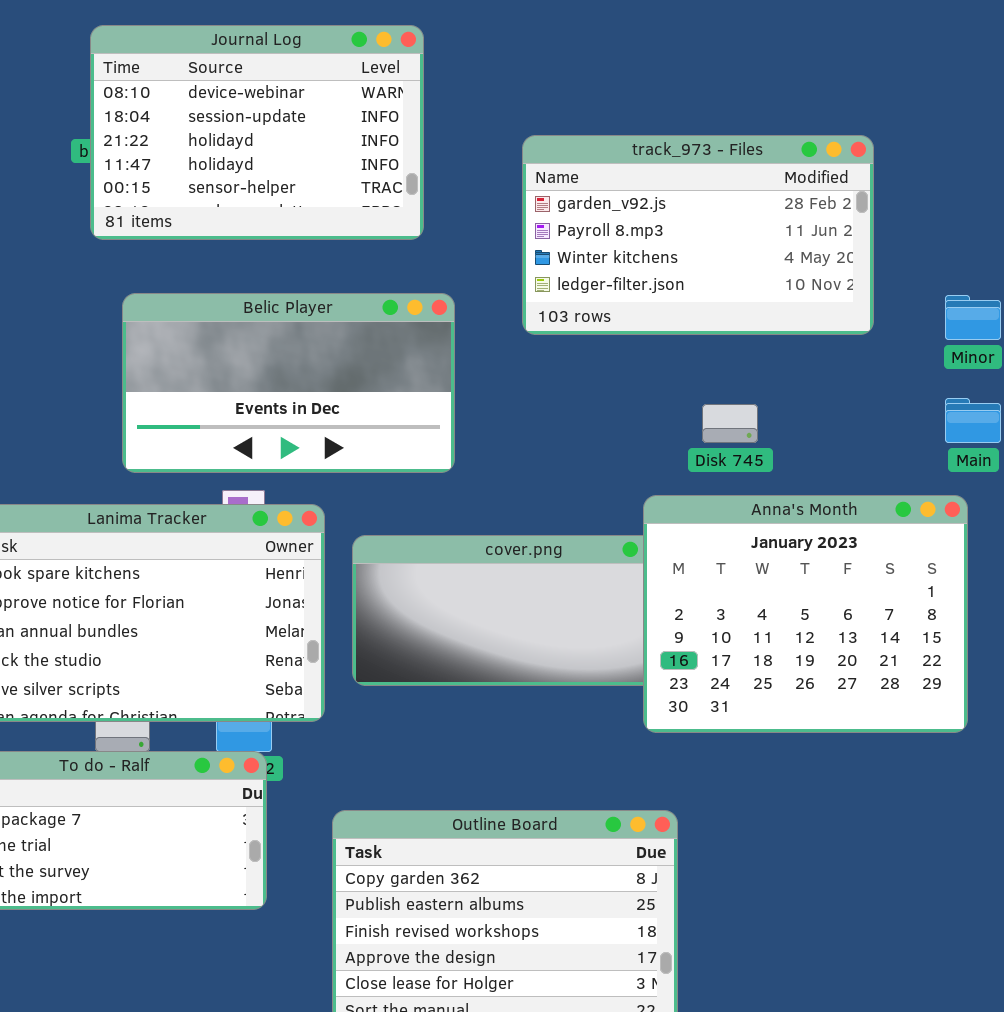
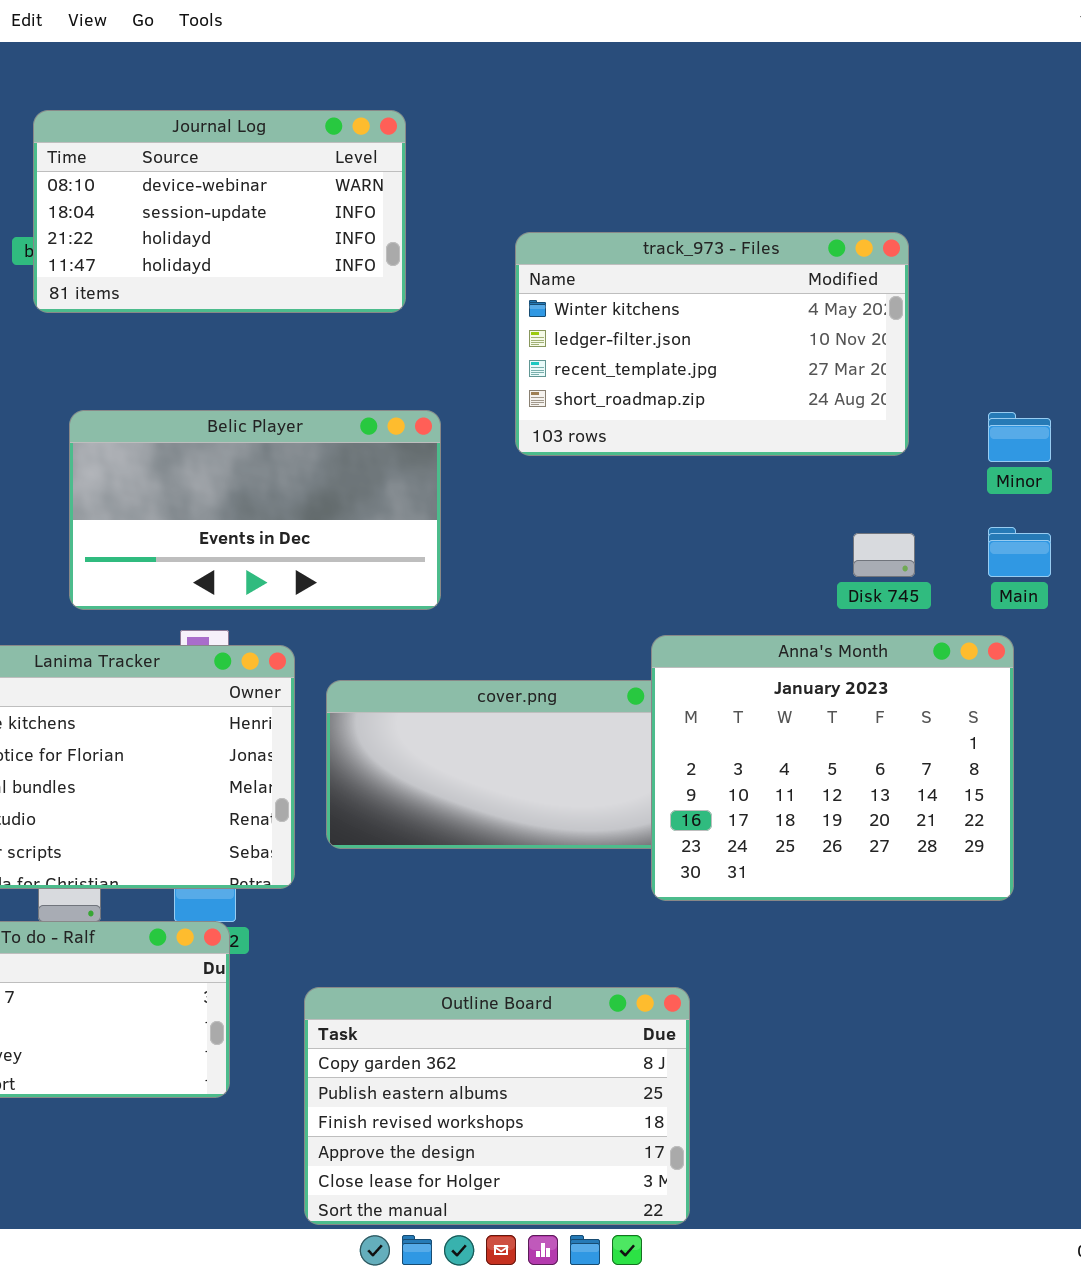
Journal Log: [90,25,424,240] -> [33,110,406,313], resized
track_973 - Files: [522,135,874,335] -> [515,232,909,456], scrolled down 2 rows
Disk 745: [702,404,758,443] -> [853,533,915,577], moved

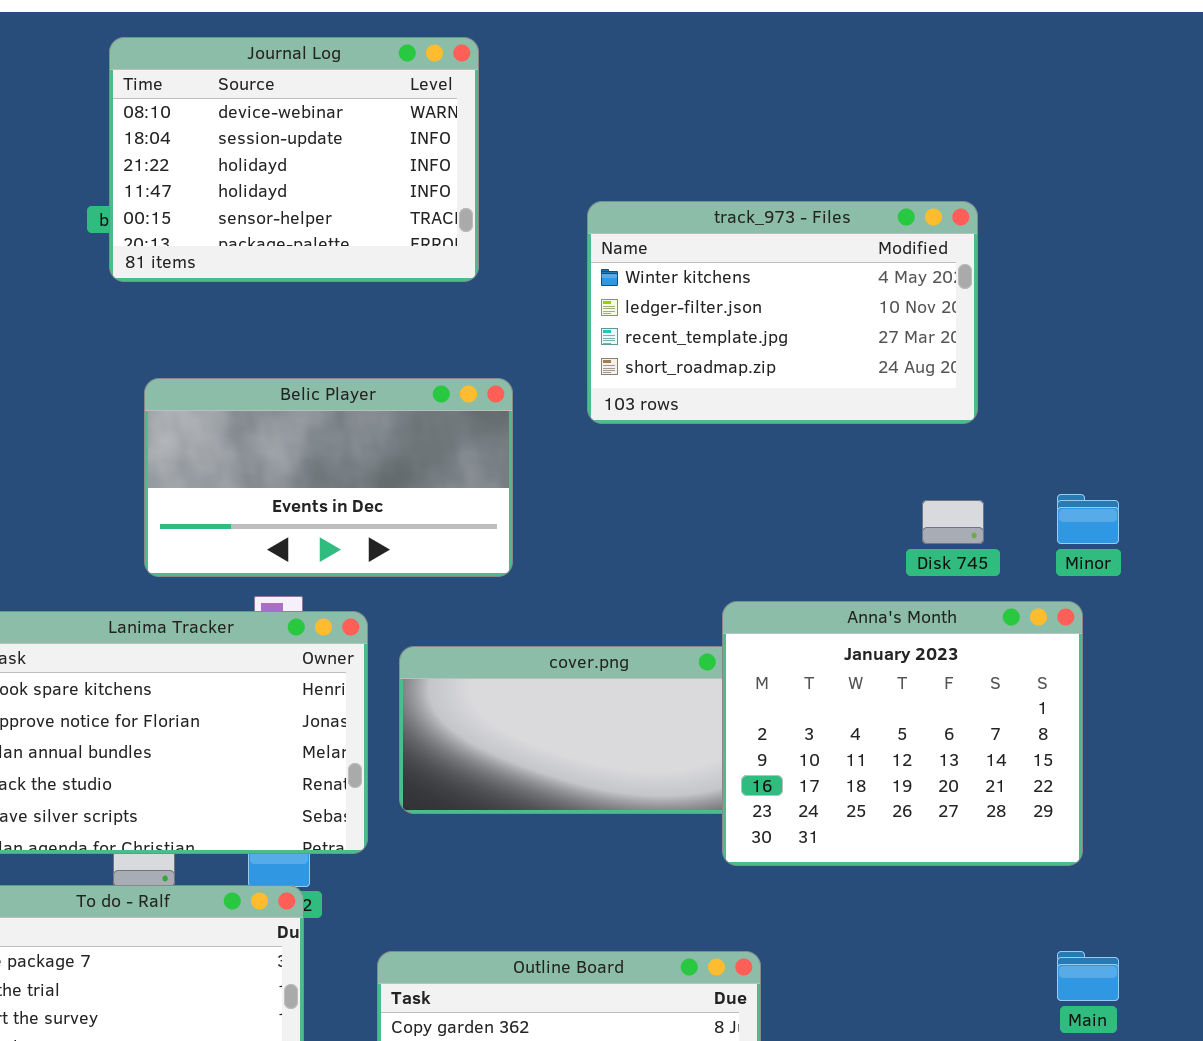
Journal Log: [33,110,406,313] -> [109,37,479,282], resized
Minor: [988,412,1051,462] -> [1057,494,1119,544], moved
Main: [988,527,1051,577] -> [1057,951,1119,1001], moved

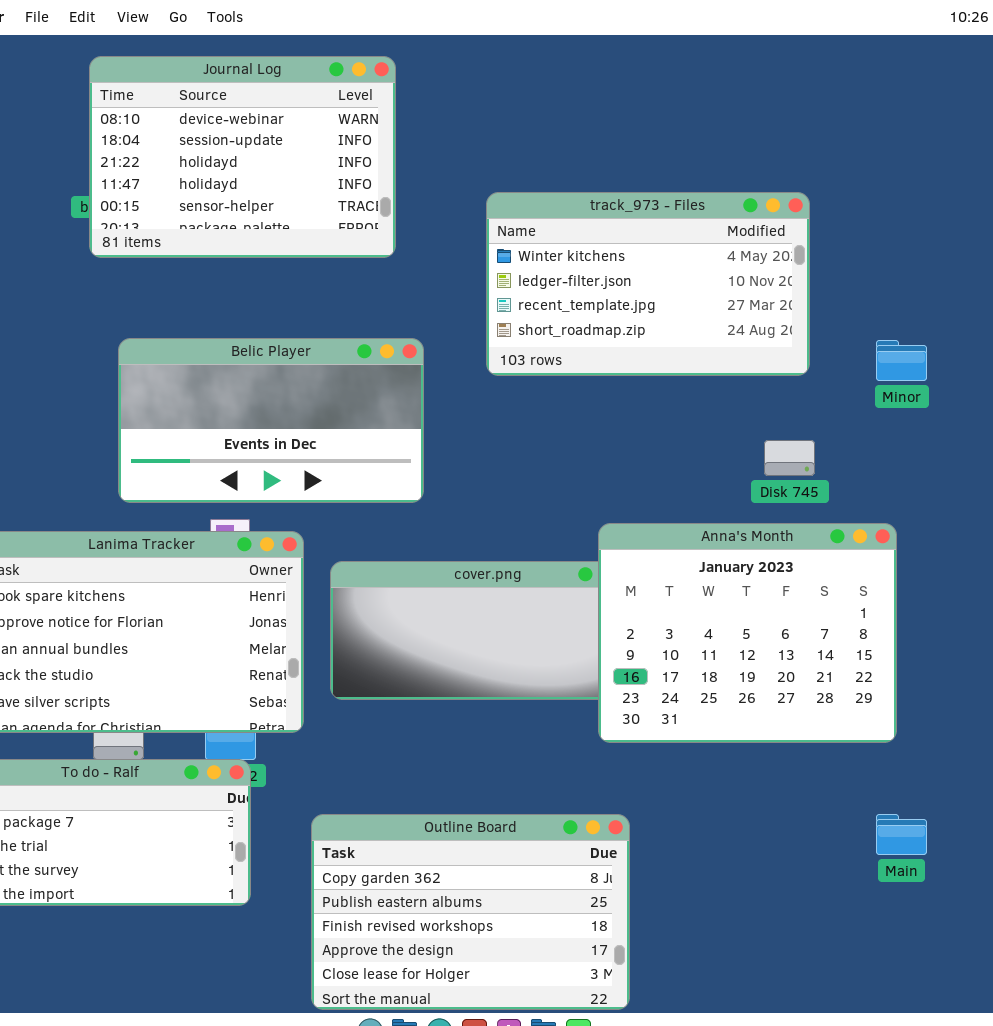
Minor: [1057,494,1119,544] -> [876,340,927,381], moved

